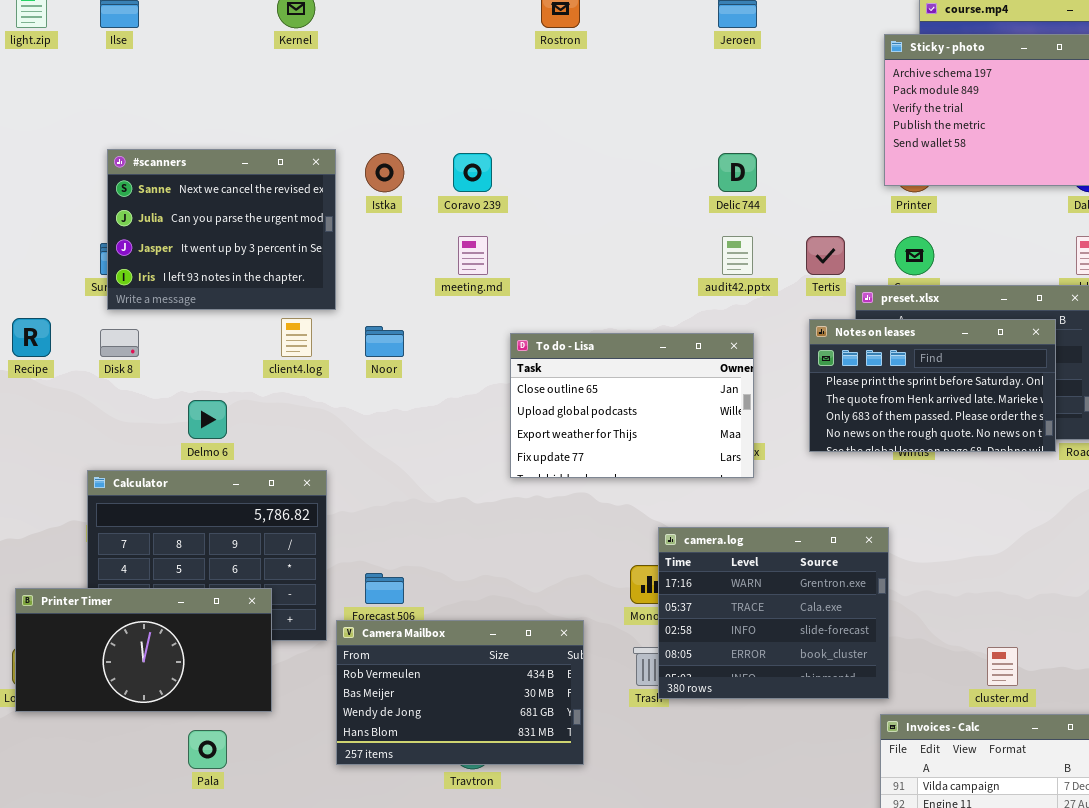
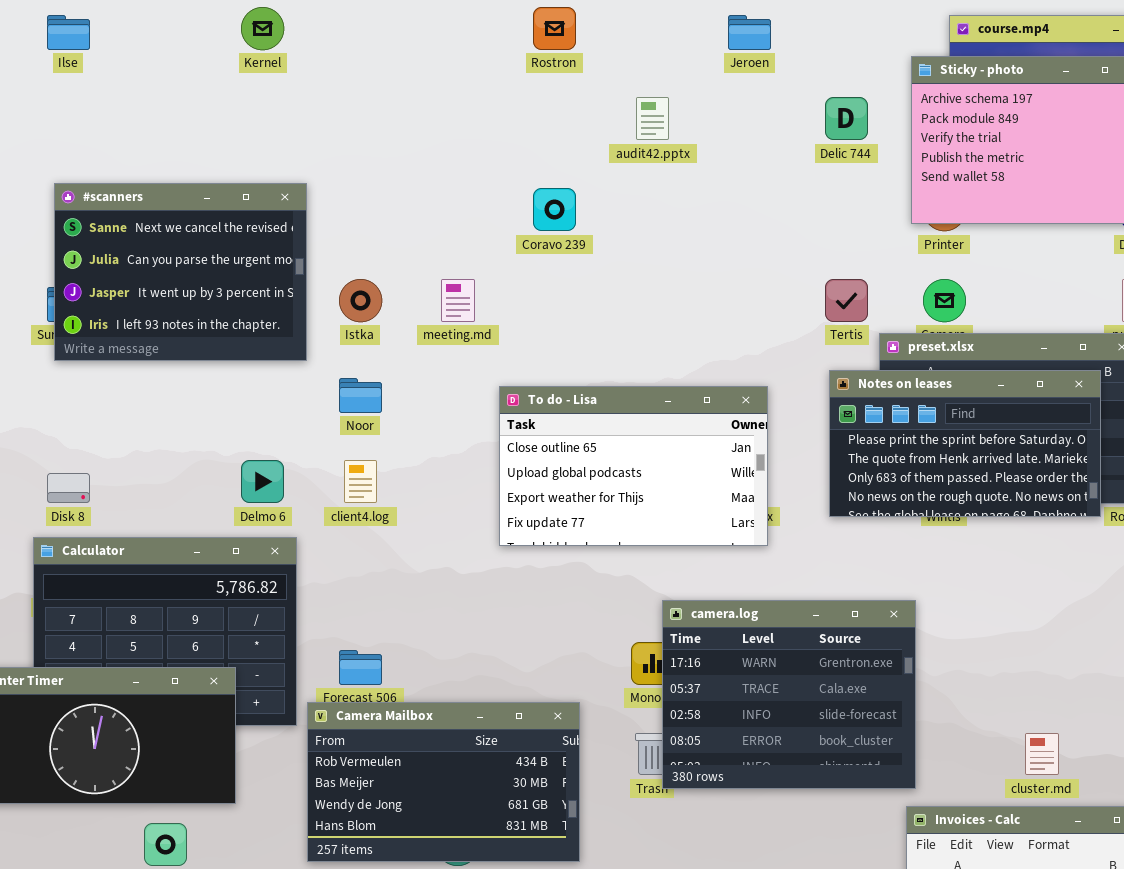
Istka: [365,153,404,192] -> [339,279,382,322], moved
Coravo 239: [453,153,492,192] -> [533,188,576,231], moved
Delic 744: [718,153,757,192] -> [825,97,868,140], moved
audit42.pptx: [722,236,753,275] -> [636,97,669,140], moved
client4.log: [281,318,312,357] -> [344,460,377,503], moved
Disk 8: [100,329,139,357] -> [47,473,90,503], moved
Delmo 6: [188,400,227,439] -> [241,460,284,503], moved

